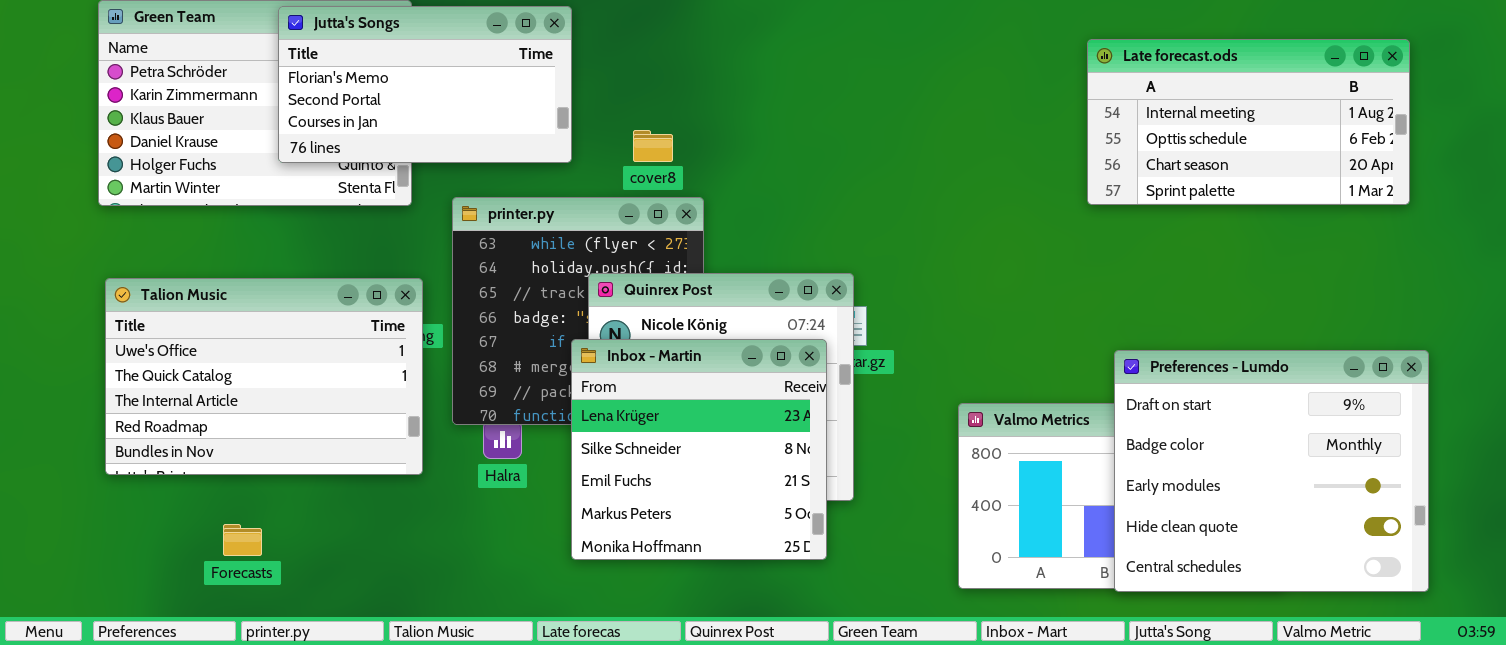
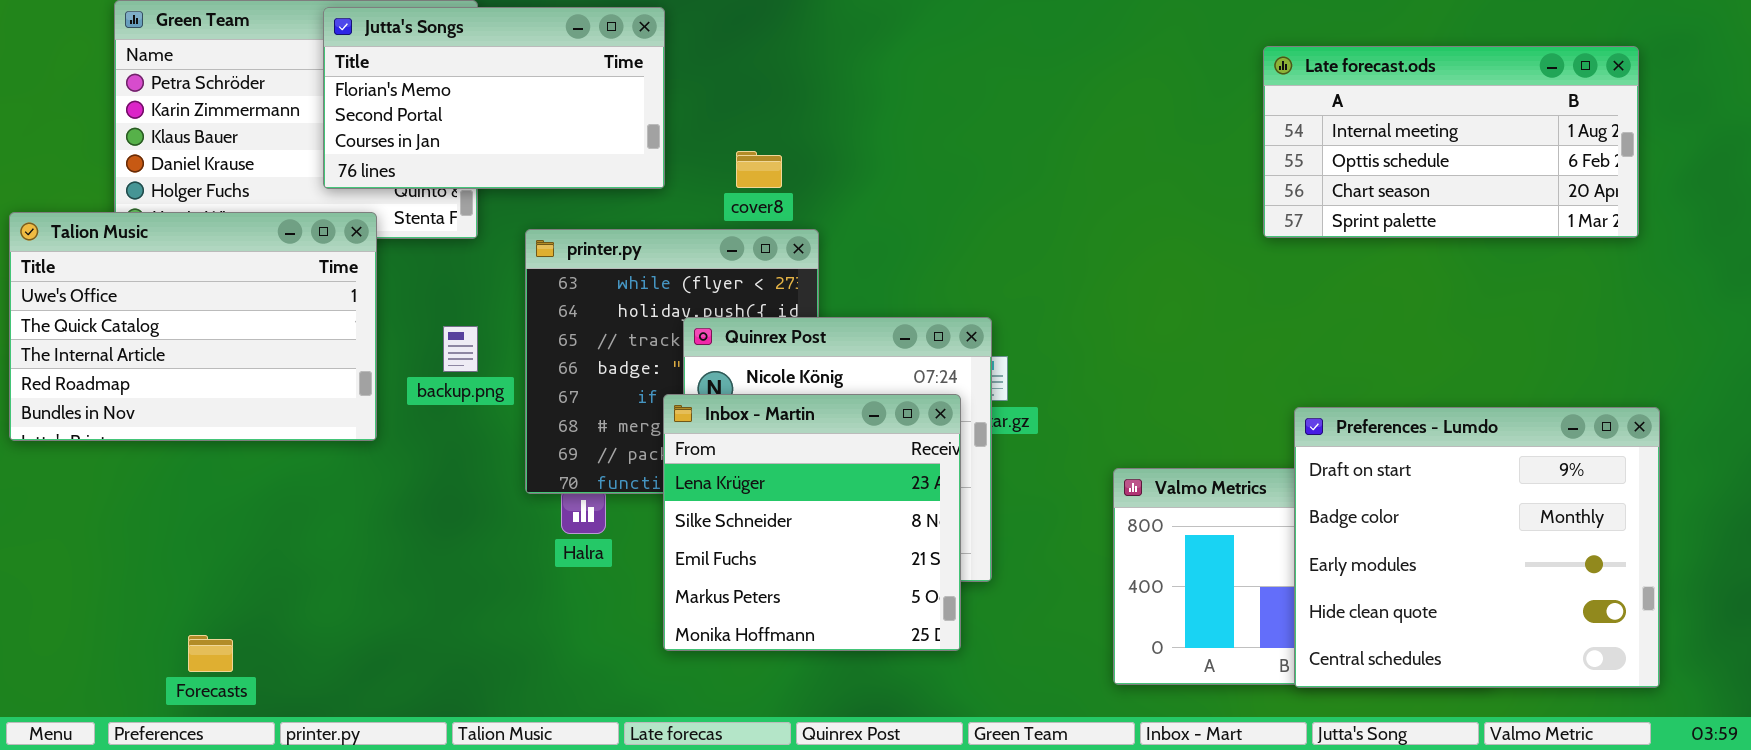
Talion Music: [105,278,423,475] -> [9,212,377,441], moved
Forecasts: [223,524,262,556] -> [188,635,233,672], moved

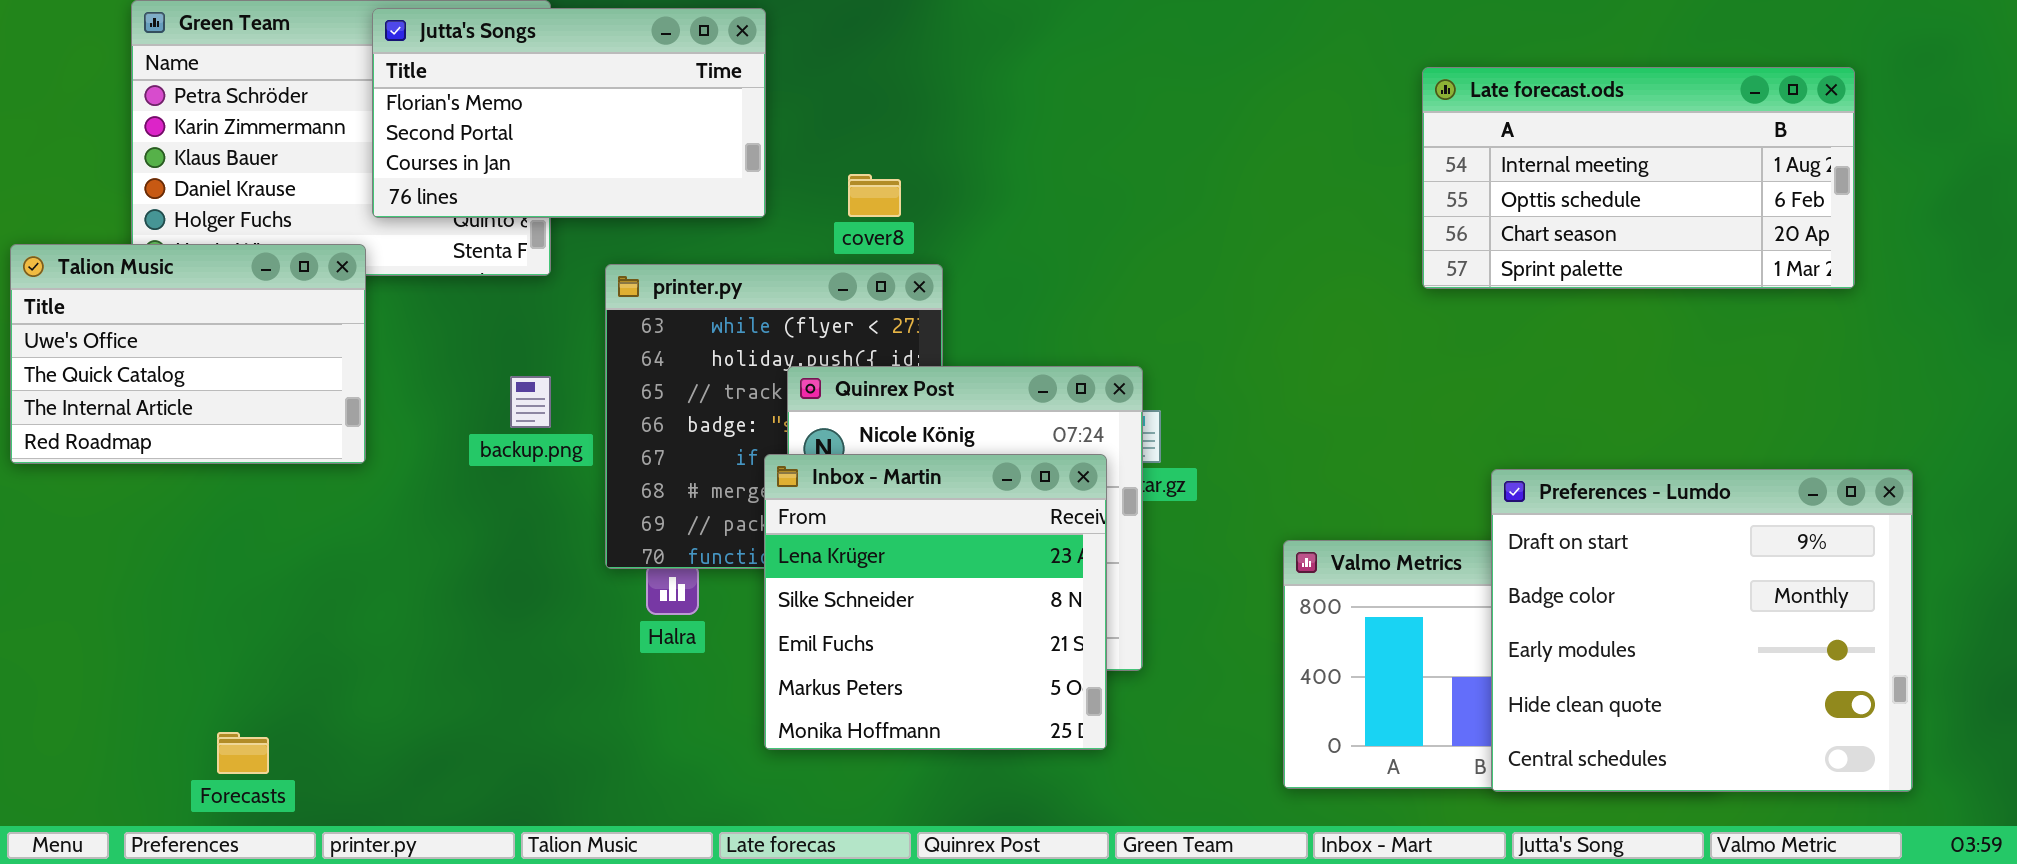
Late forecast.ods: [1263,46,1639,238] -> [1422,67,1855,289], moved
Talion Music: [9,212,377,441] -> [10,244,366,464], resized

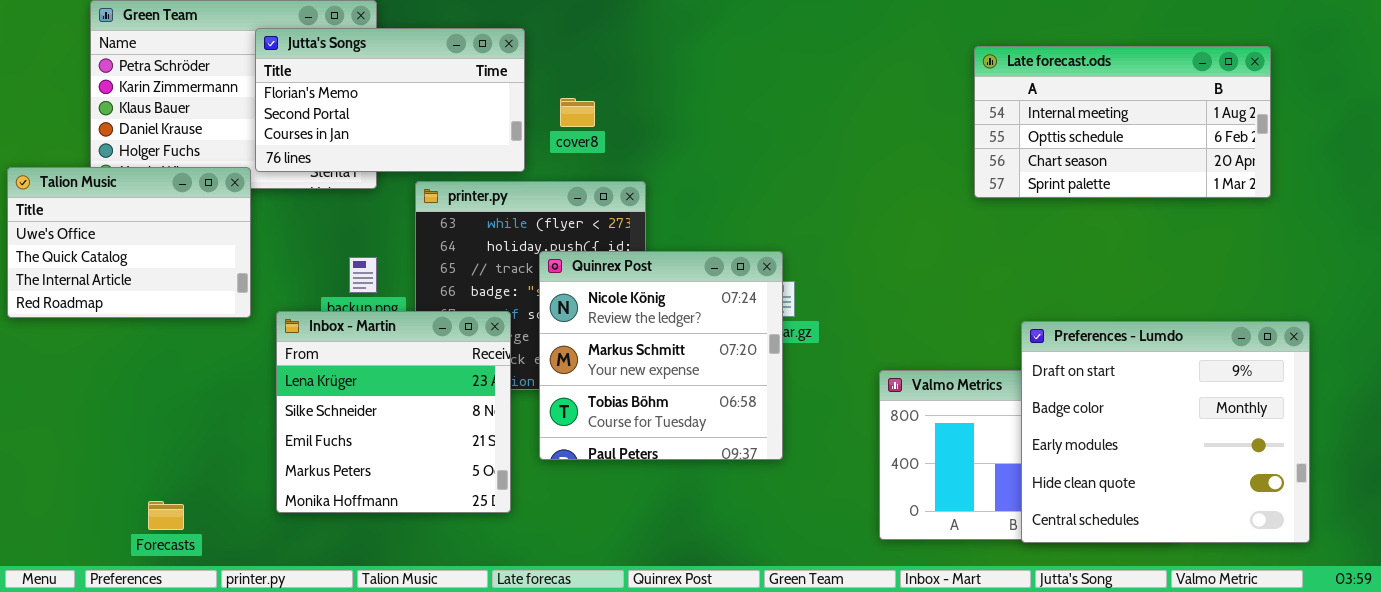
Jutta's Songs: [372,8,766,218] -> [255,28,525,172], moved
cover8: [848,174,901,217] -> [560,98,595,127], moved
Inbox - Martin: [764,454,1107,750] -> [276,311,511,513], moved

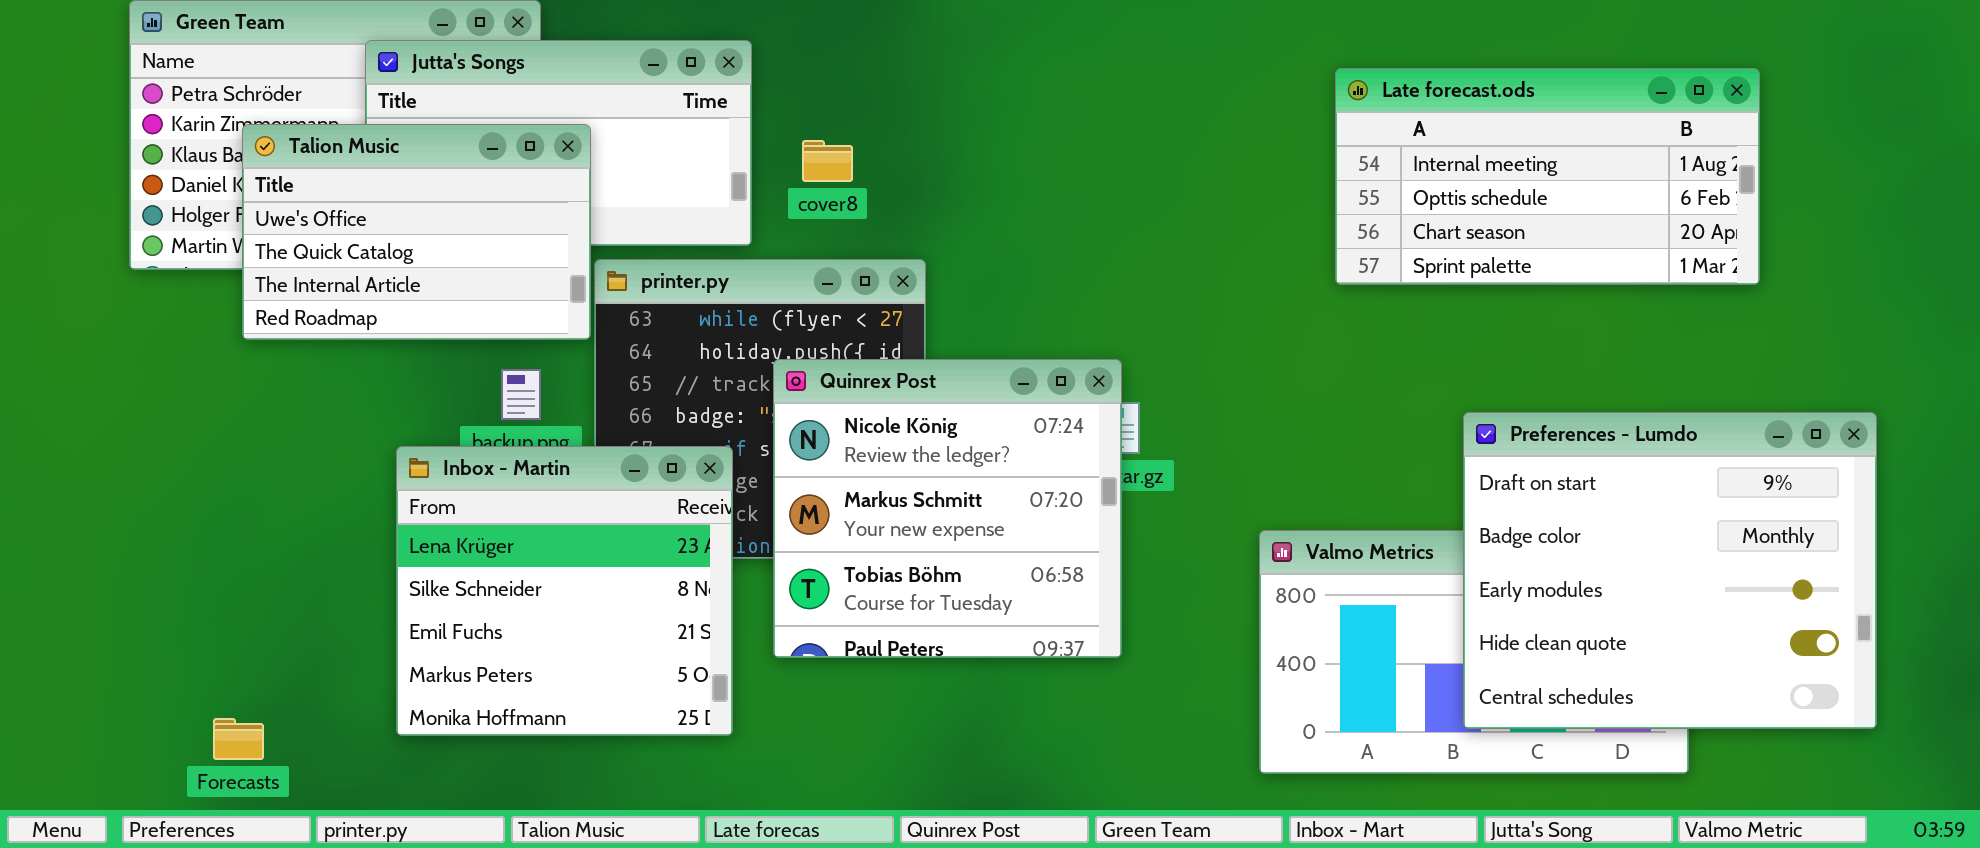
Late forecast.ods: [974,46,1271,198] -> [1335,68,1760,285], moved
Talion Music: [7,167,251,318] -> [242,124,591,340], moved
Preferences - Lumdo: [1021,321,1310,543] -> [1463,412,1877,729], moved

